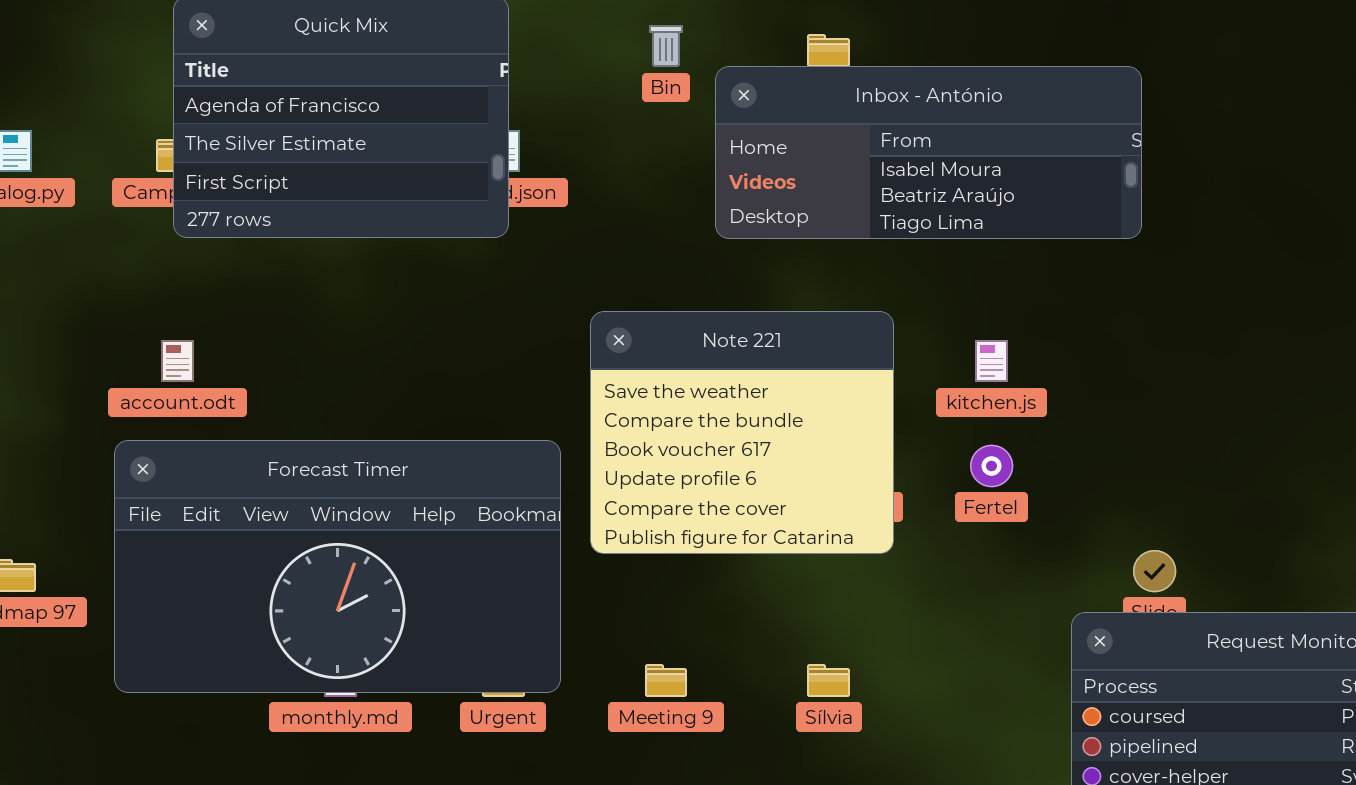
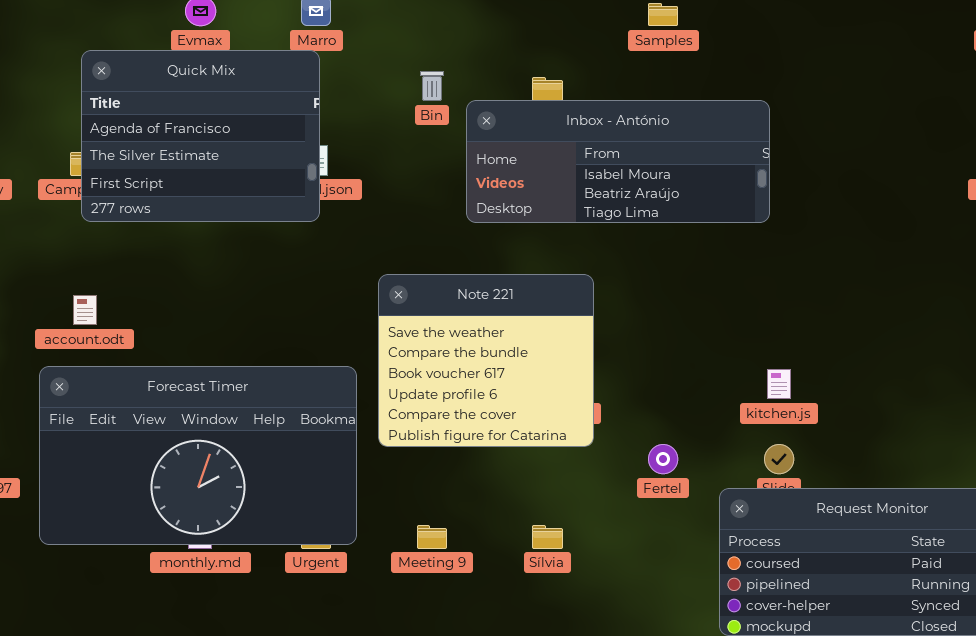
kitchen.js: [975,340,1008,382] -> [767,369,791,399], moved
Fertel: [970,445,1013,487] -> [648,444,678,474], moved

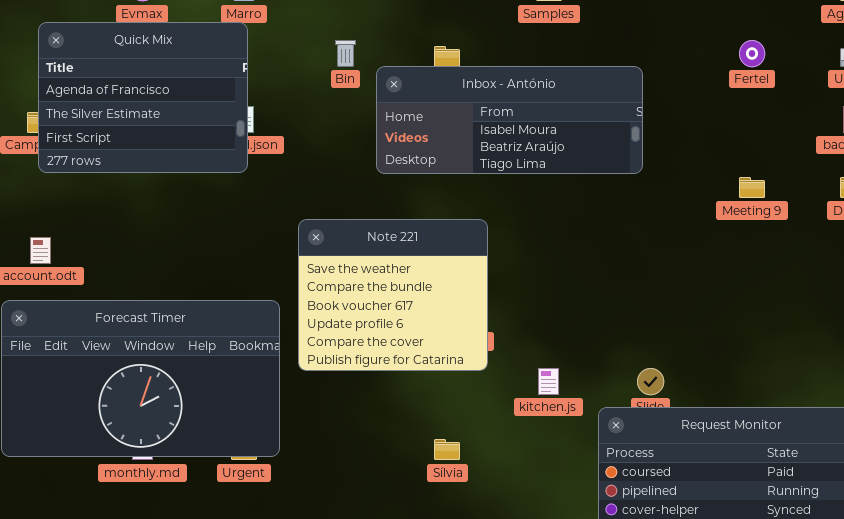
kitchen.js: [767,369,791,399] -> [538,368,559,395], moved
Fertel: [648,444,678,474] -> [739,40,765,67], moved
Meeting 9: [417,525,447,549] -> [739,177,765,198], moved

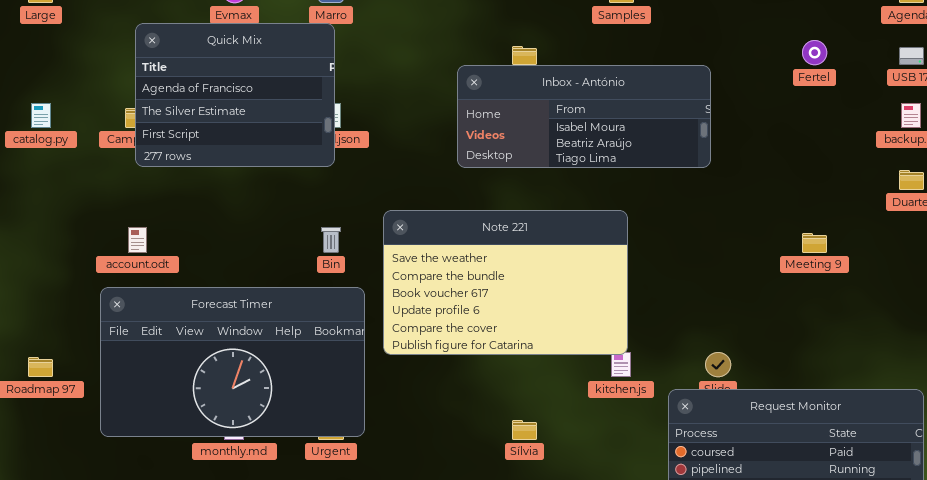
Bin: [335,40,356,67] -> [321,227,341,253], moved
Meeting 9: [739,177,765,198] -> [802,233,827,253], moved
Note 221: [298,219,488,371] -> [383,210,628,355], resized

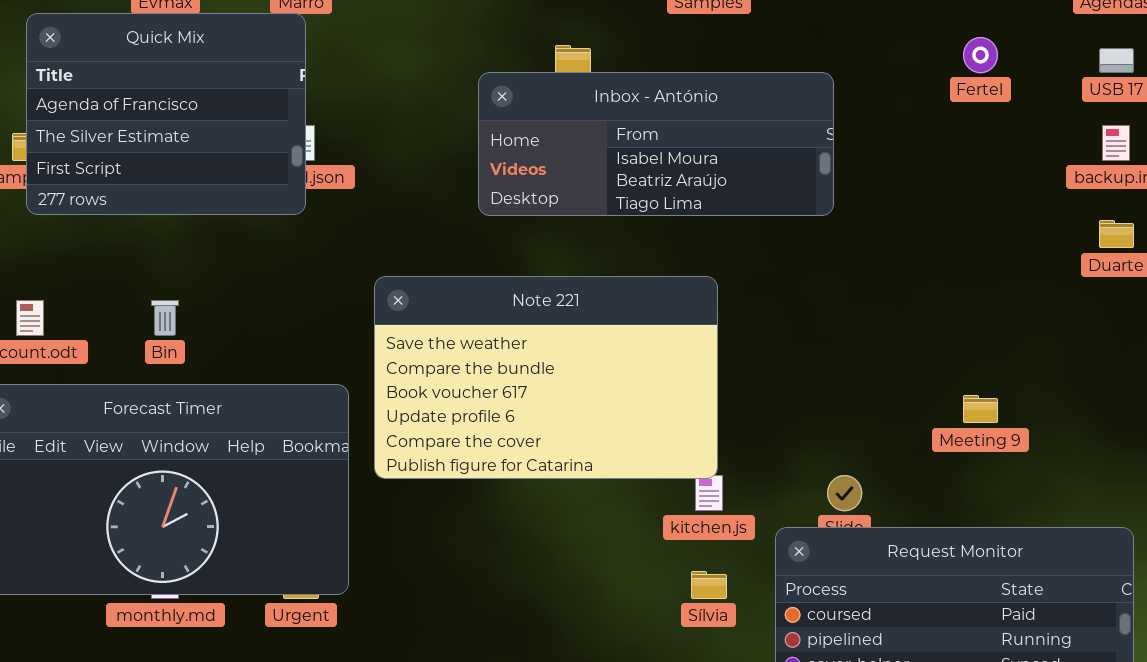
Bin: [321,227,341,253] -> [151,300,179,336], moved
Meeting 9: [802,233,827,253] -> [963,395,998,423], moved
Sílvia: [512,420,537,440] -> [691,571,727,599], moved

